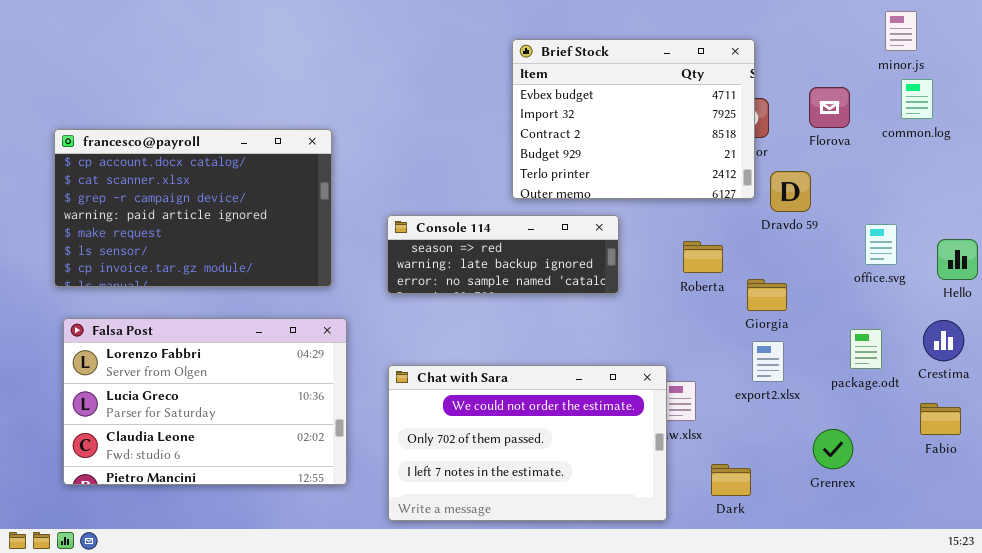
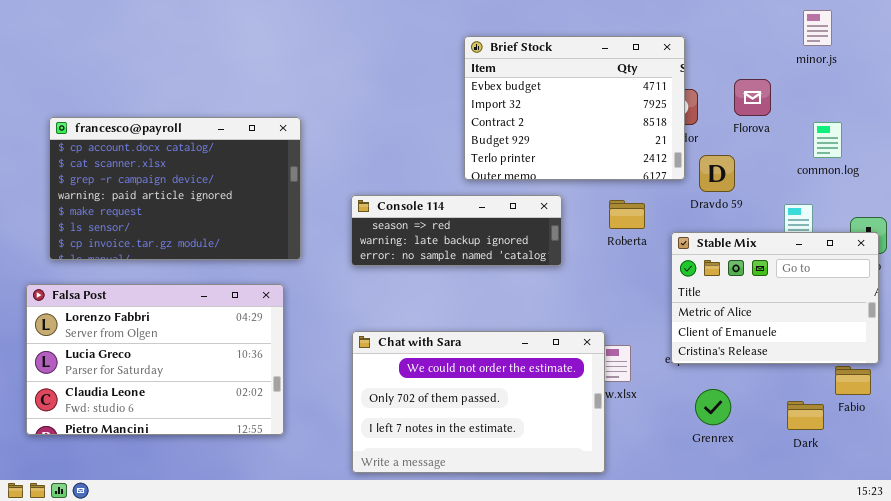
common.log: [901,79,933,119] -> [813,122,842,158], moved
Roberta: [683,241,723,273] -> [609,200,645,229], moved
Stable Mix: none -> [671,232,879,364], opened
Falsa Post: [63,318,347,485] -> [26,284,284,435], moved
Grenrex: [813,429,853,469] -> [695,389,731,425], moved
Dark: [711,464,751,496] -> [787,401,824,430], moved

